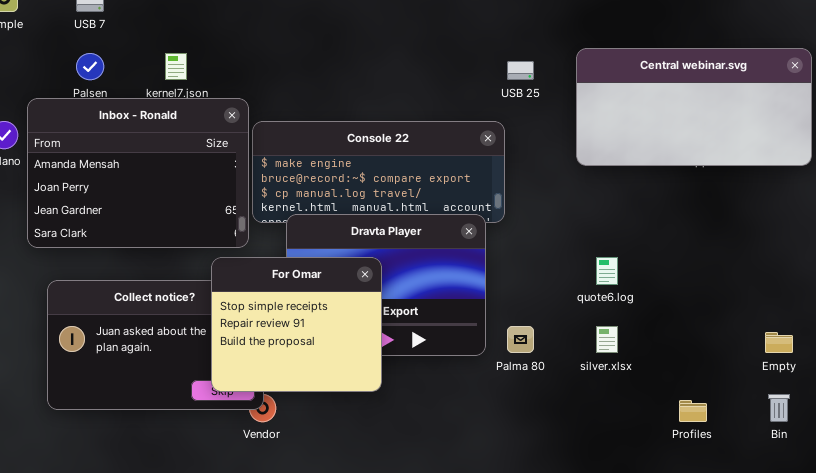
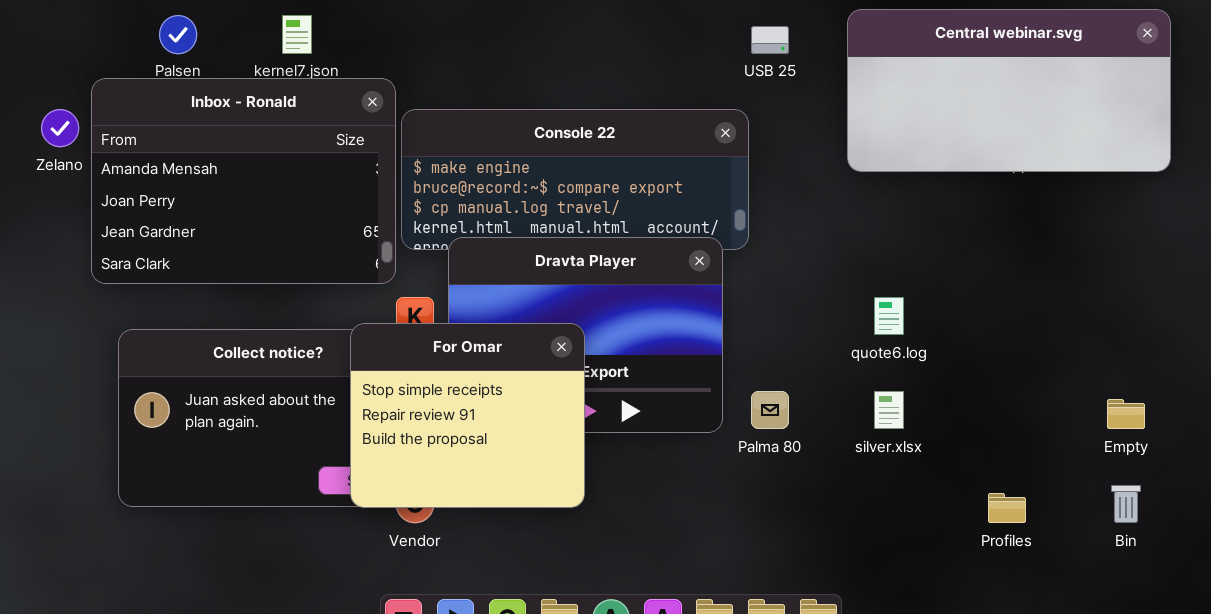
For Omar: [211,257,382,392] -> [350,323,585,508], moved

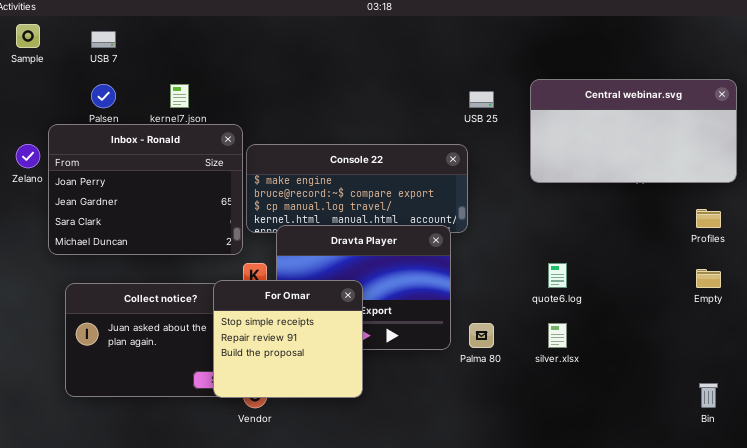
Inbox - Ronald: [91,78,396,284] -> [48,124,243,255], scrolled down 1 row
Empty: [1107,399,1145,429] -> [696,269,721,288], moved
Profiles: [988,493,1026,523] -> [696,209,721,228], moved

